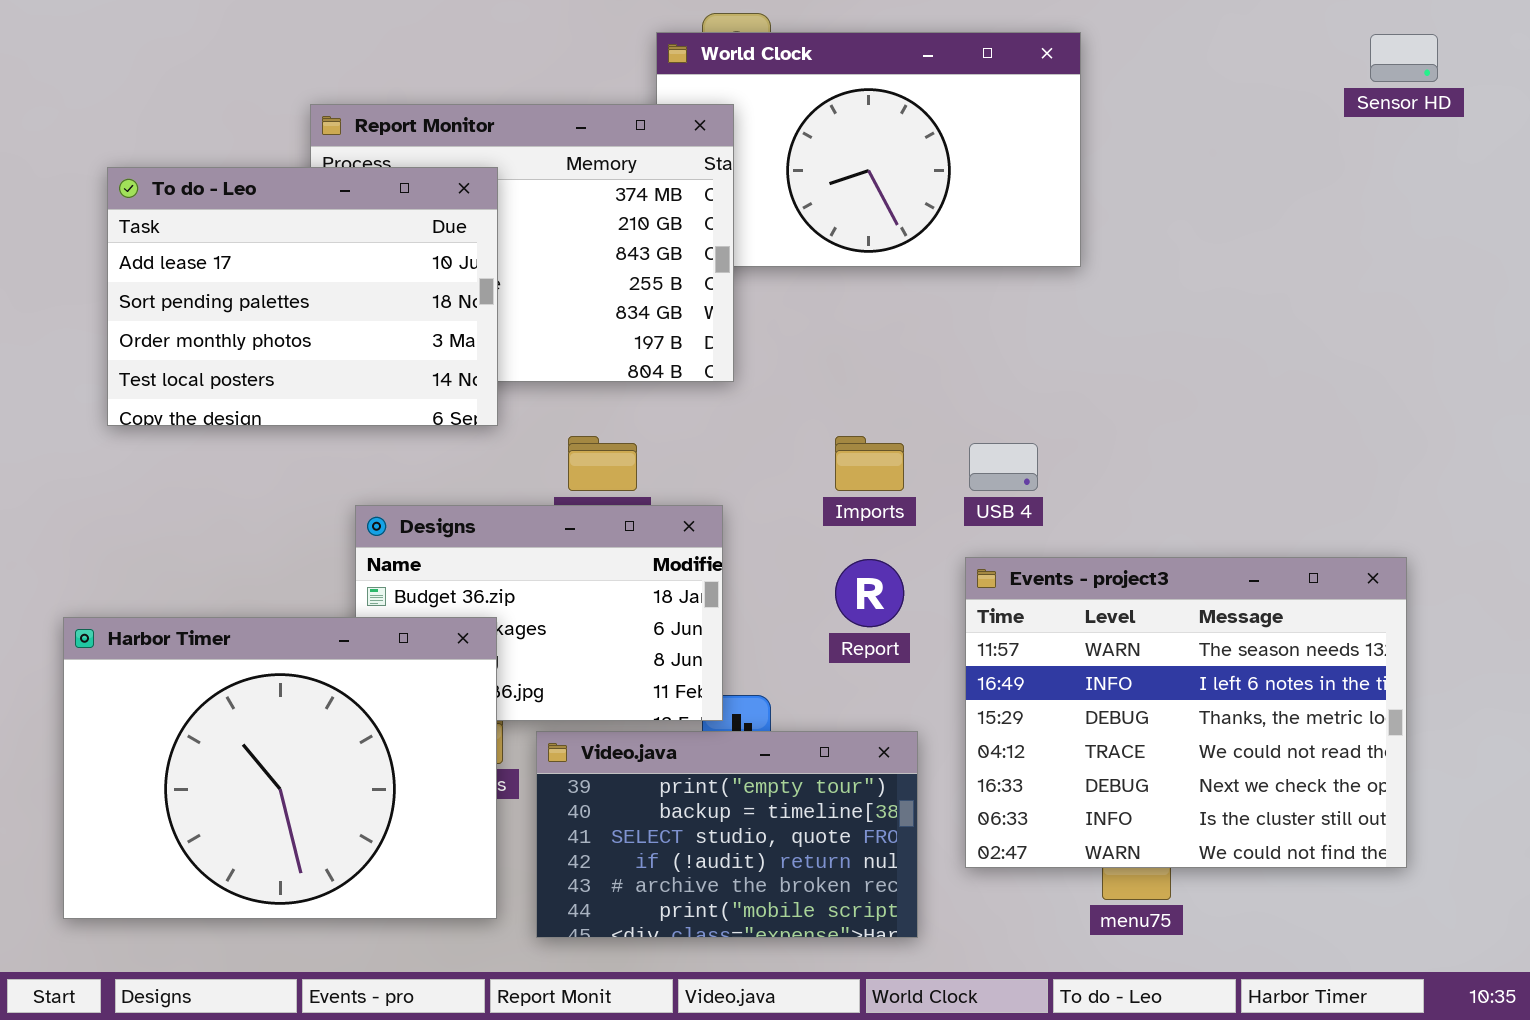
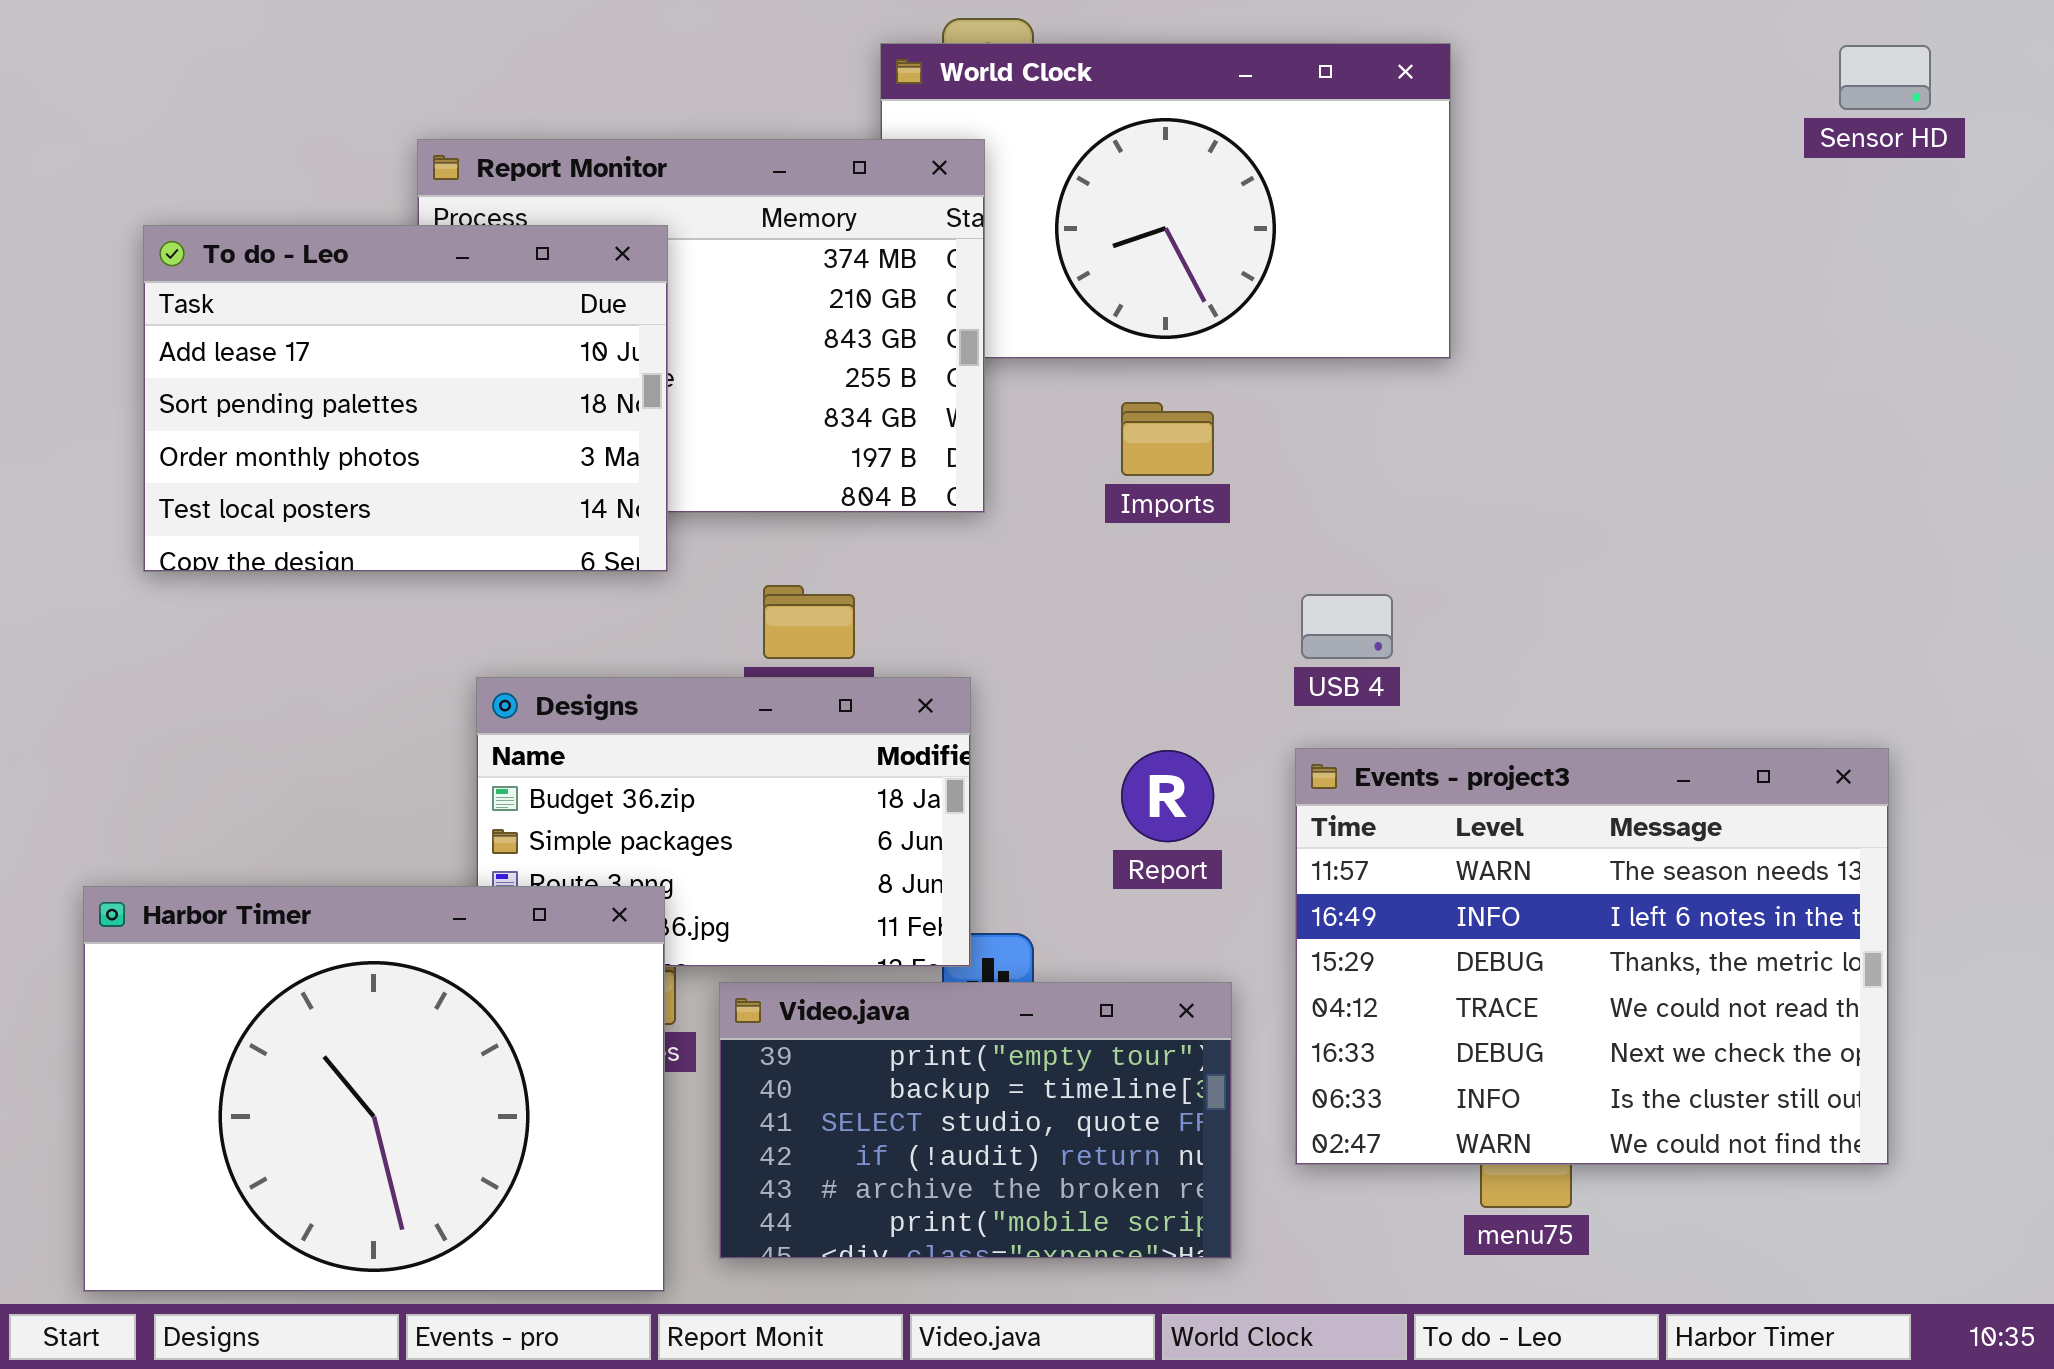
Imports: [835,436,904,491] -> [1121,402,1214,476], moved
Harbor Timer: [63,617,497,919] -> [83,886,665,1292], moved

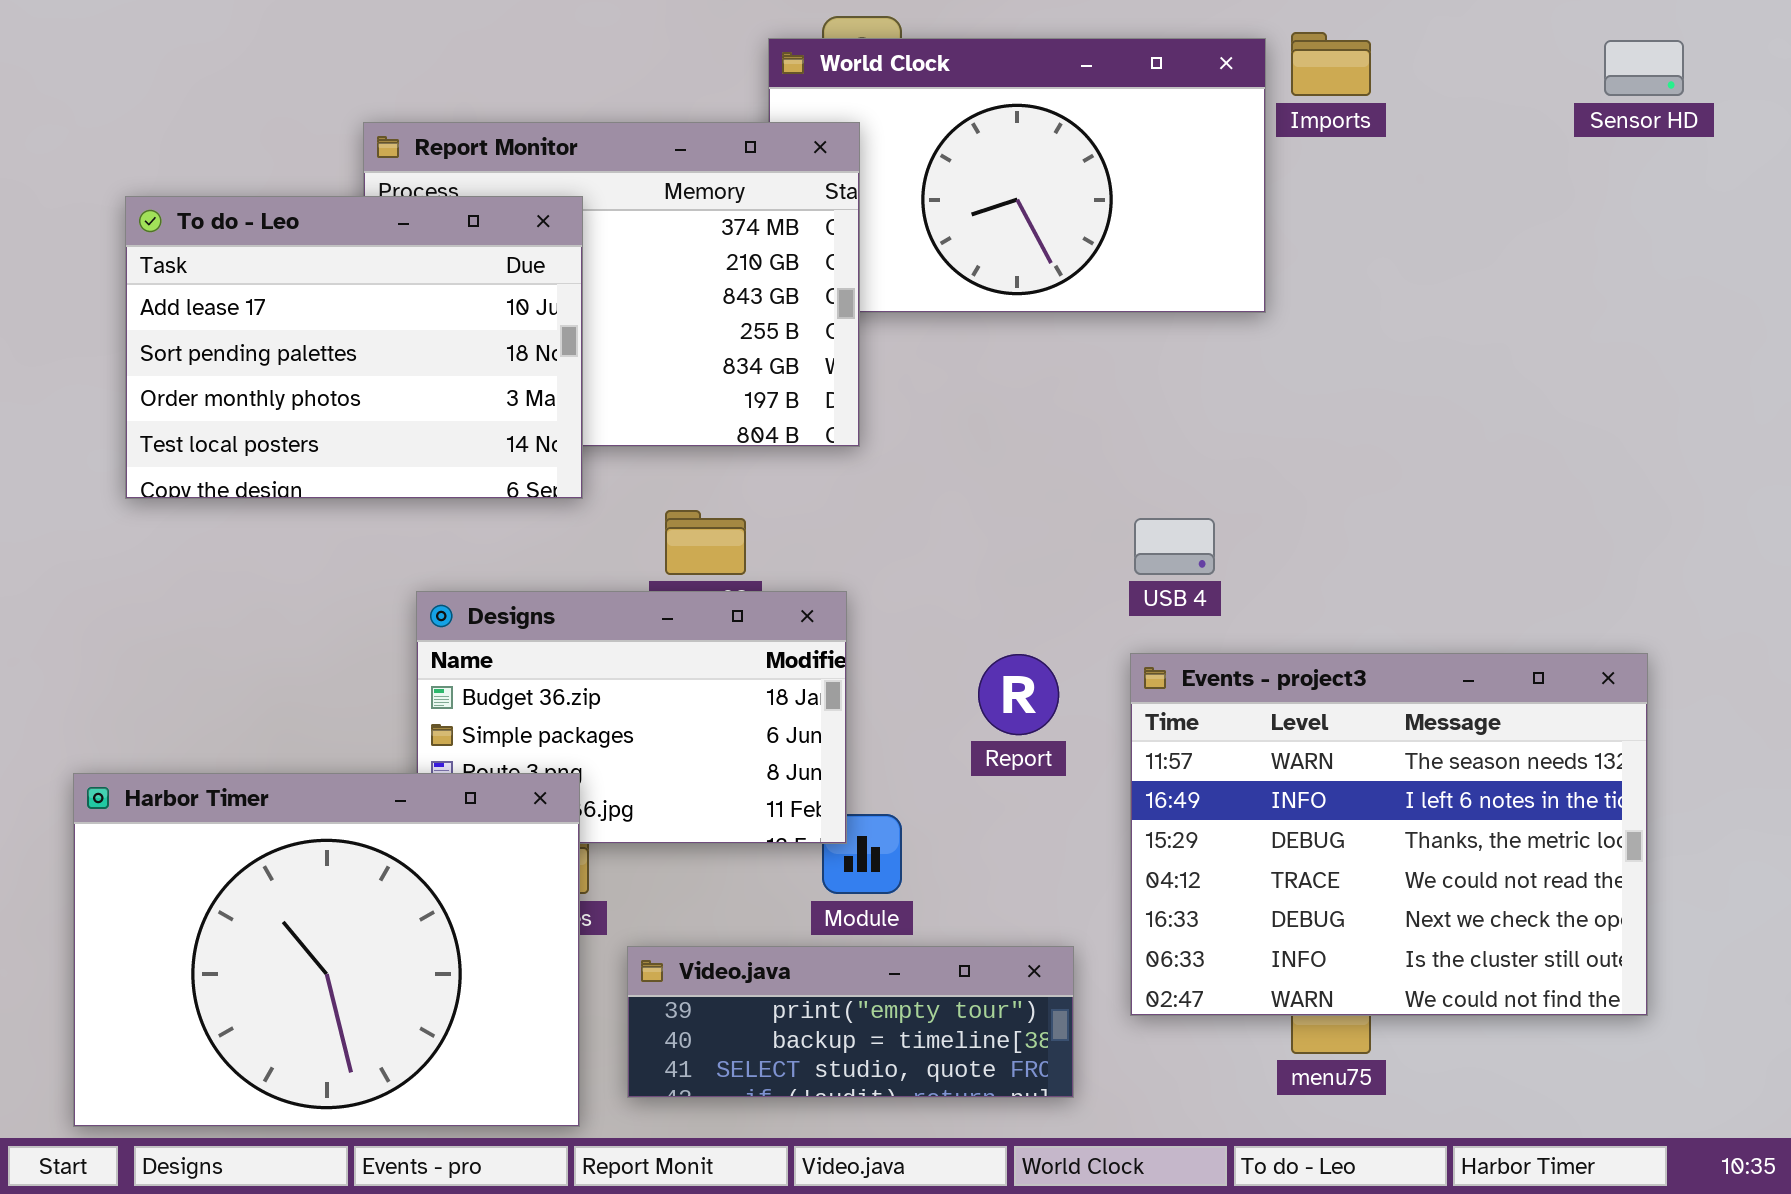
Imports: [1121,402,1214,476] -> [1291,32,1371,96], moved
Video.java: [719,982,1232,1259] -> [627,946,1074,1098], resized

